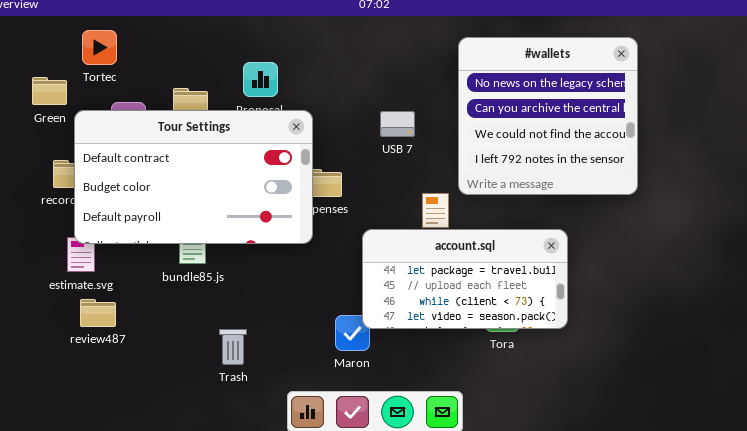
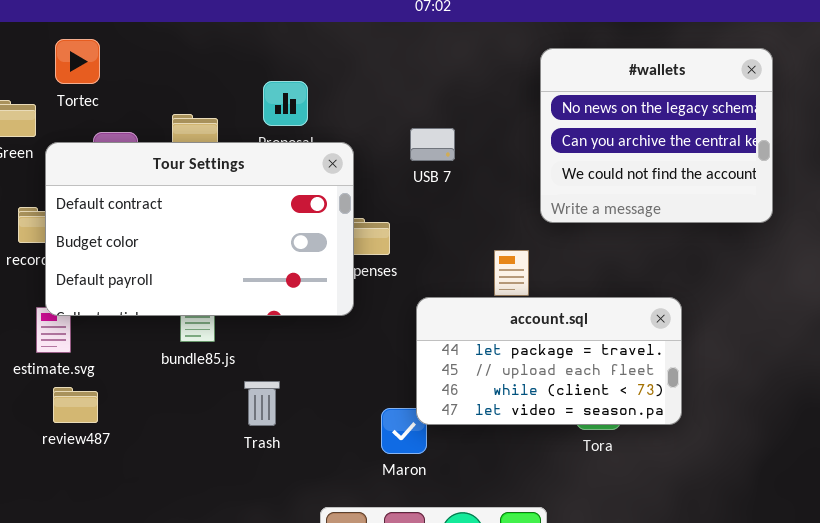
#wallets: [458,37,638,195] -> [540,48,773,223], resized
USB 7: [380,111,415,137] -> [410,128,455,161], moved
Trash: [219,329,247,365] -> [244,381,280,426], moved

